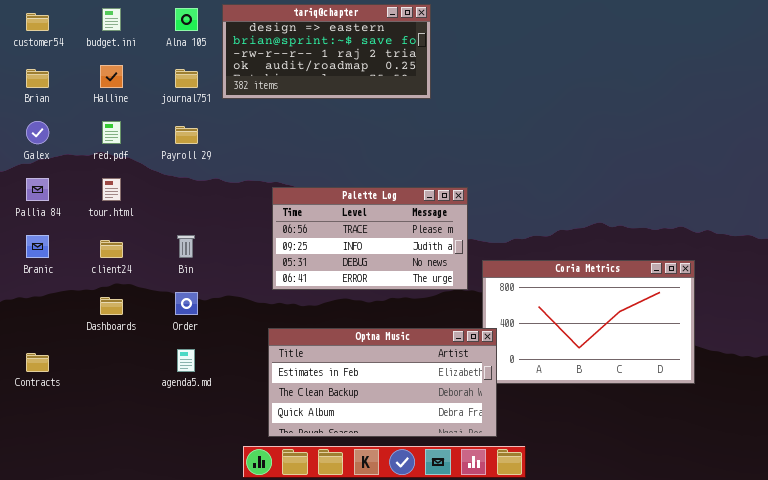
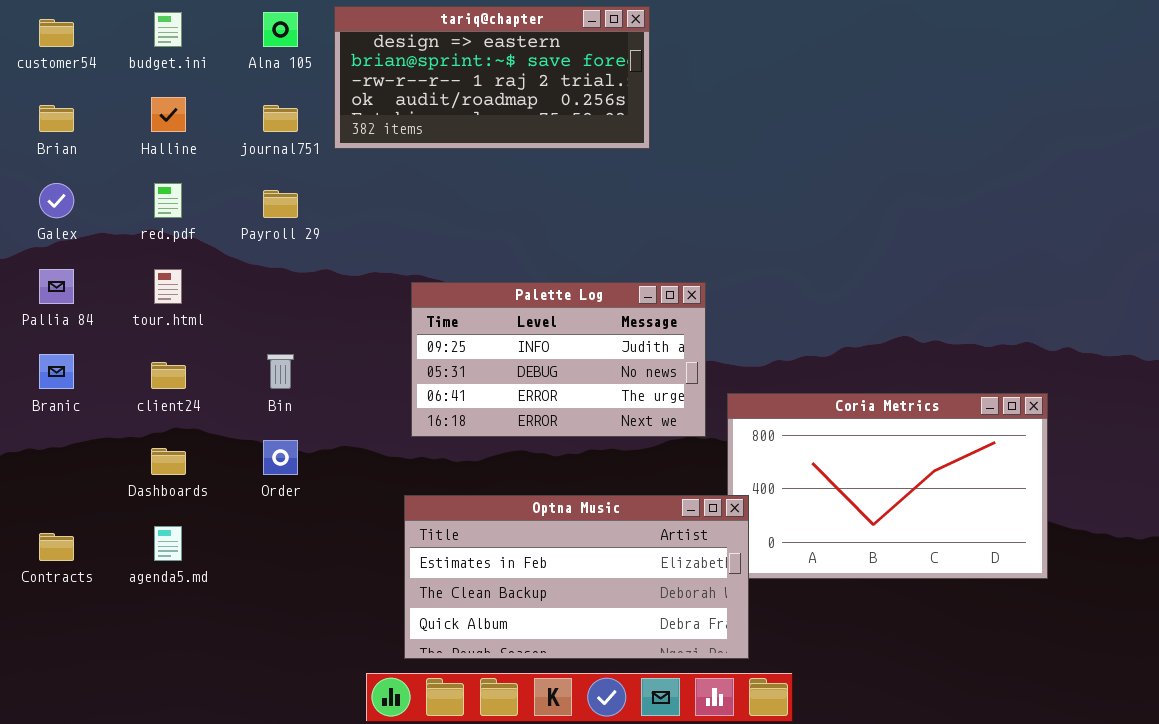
Palette Log: [272,187,468,290] -> [411,282,706,437], scrolled down 1 row
agenda5.md: [177,349,195,372] -> [154,526,182,561], moved

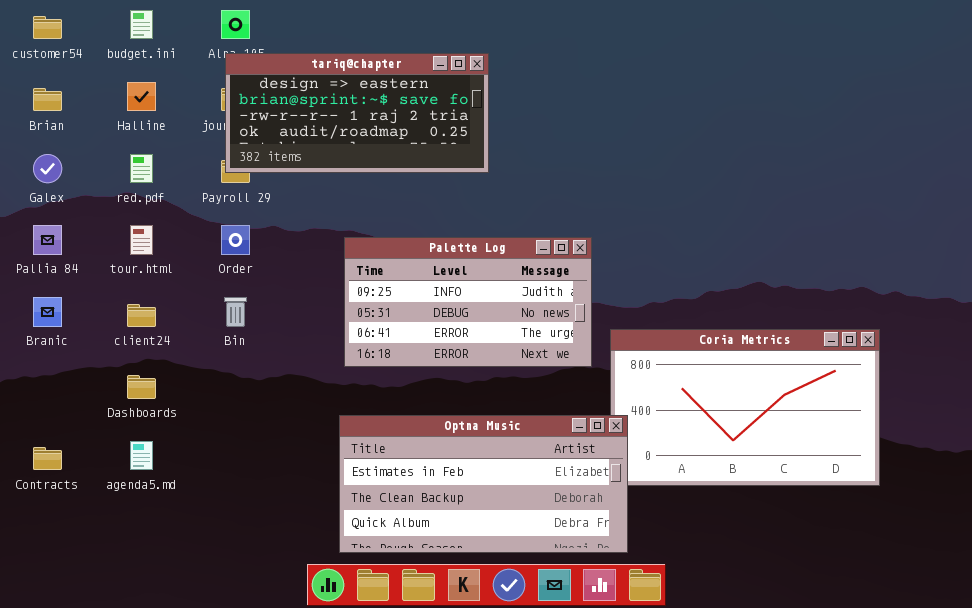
tariq@chapter: [334,6,650,149] -> [225,53,489,173], moved
Order: [263,440,298,475] -> [221,225,250,255], moved

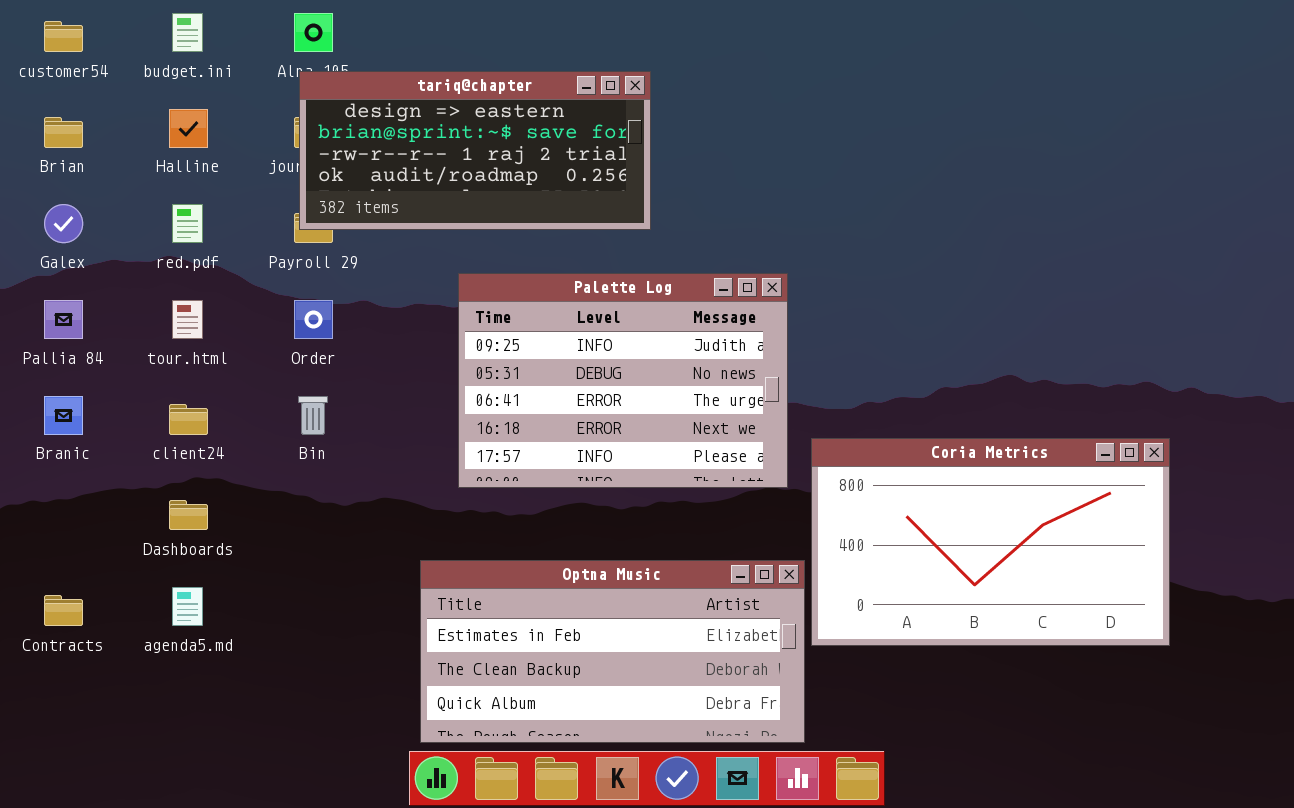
Palette Log: [344,237,592,367] -> [458,273,788,488], resized
Optna Music: [339,415,628,553] -> [420,560,805,743], moved

